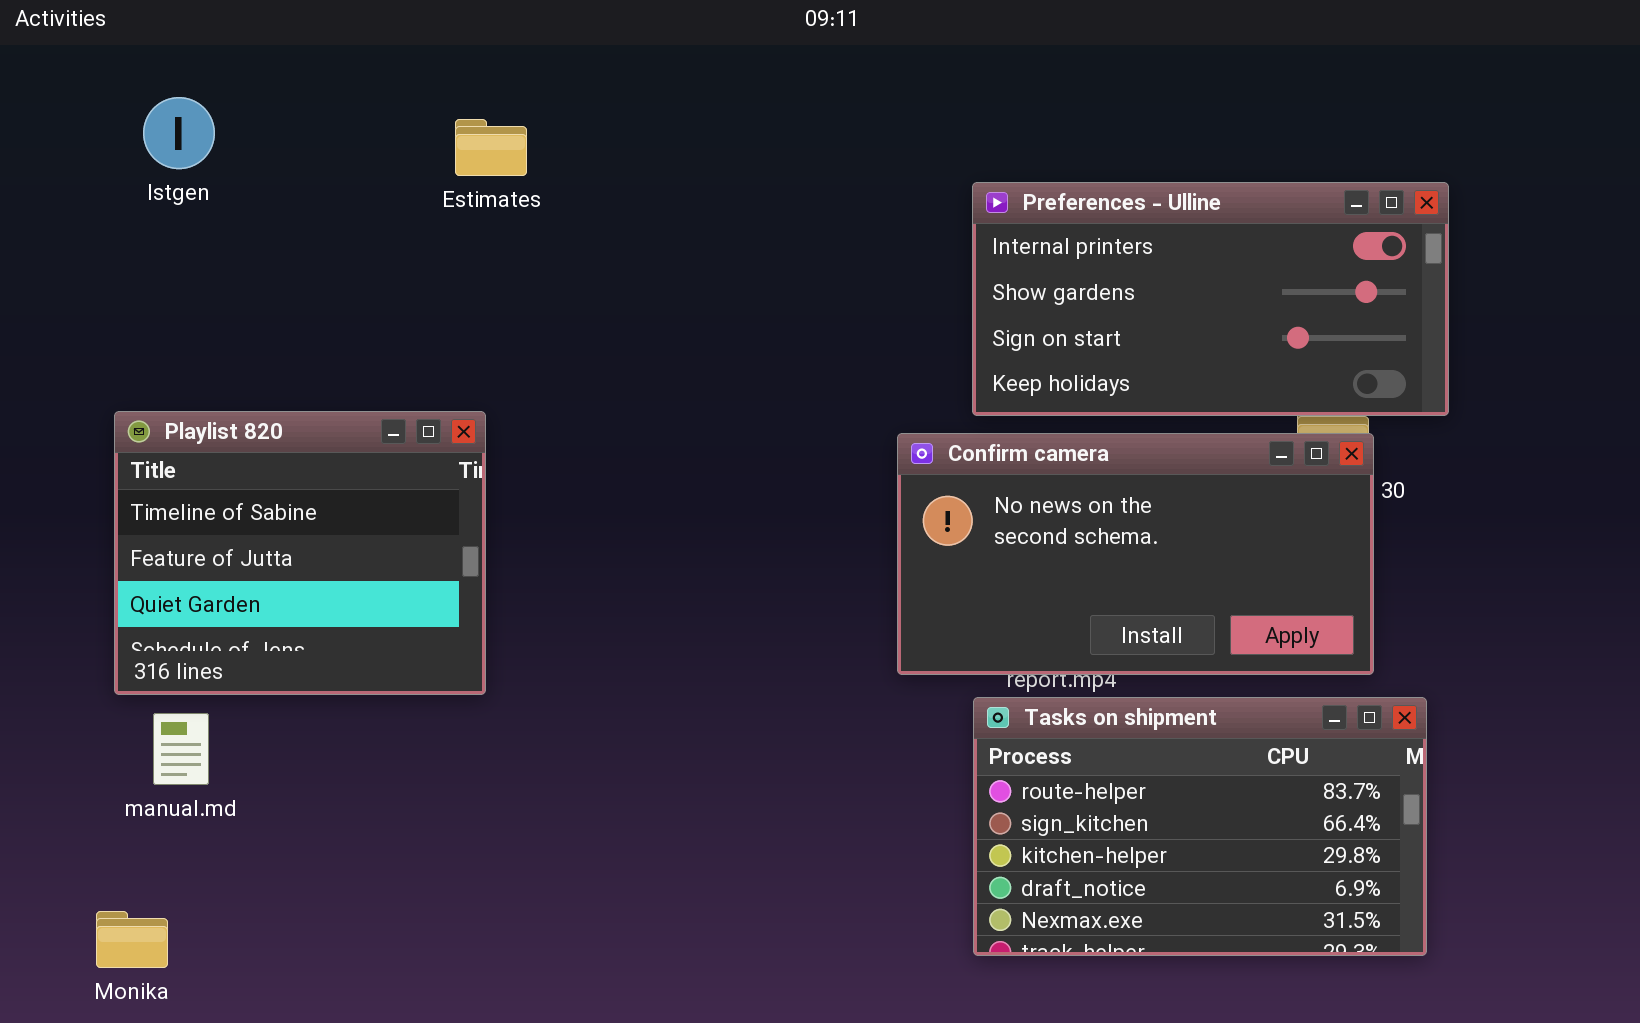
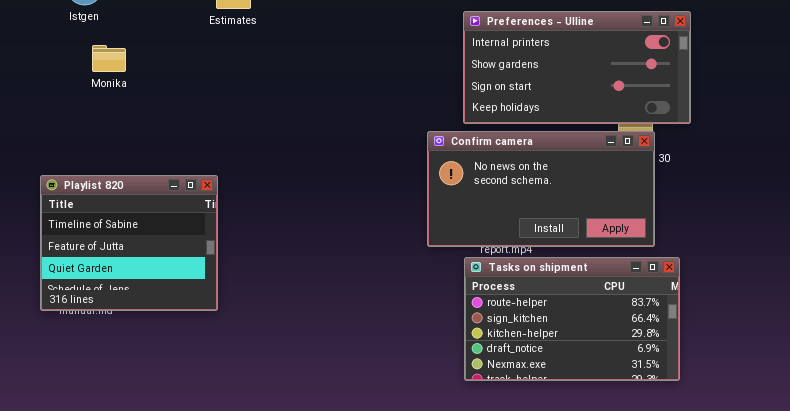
Playlist 820: [114,411,486,695] -> [40,175,218,311], moved
Monika: [96,911,168,968] -> [92,45,126,72], moved

